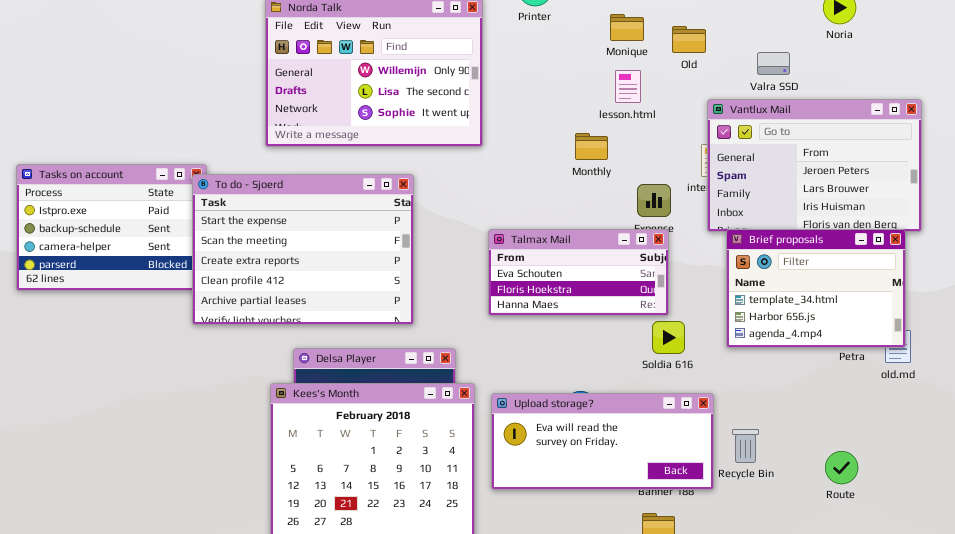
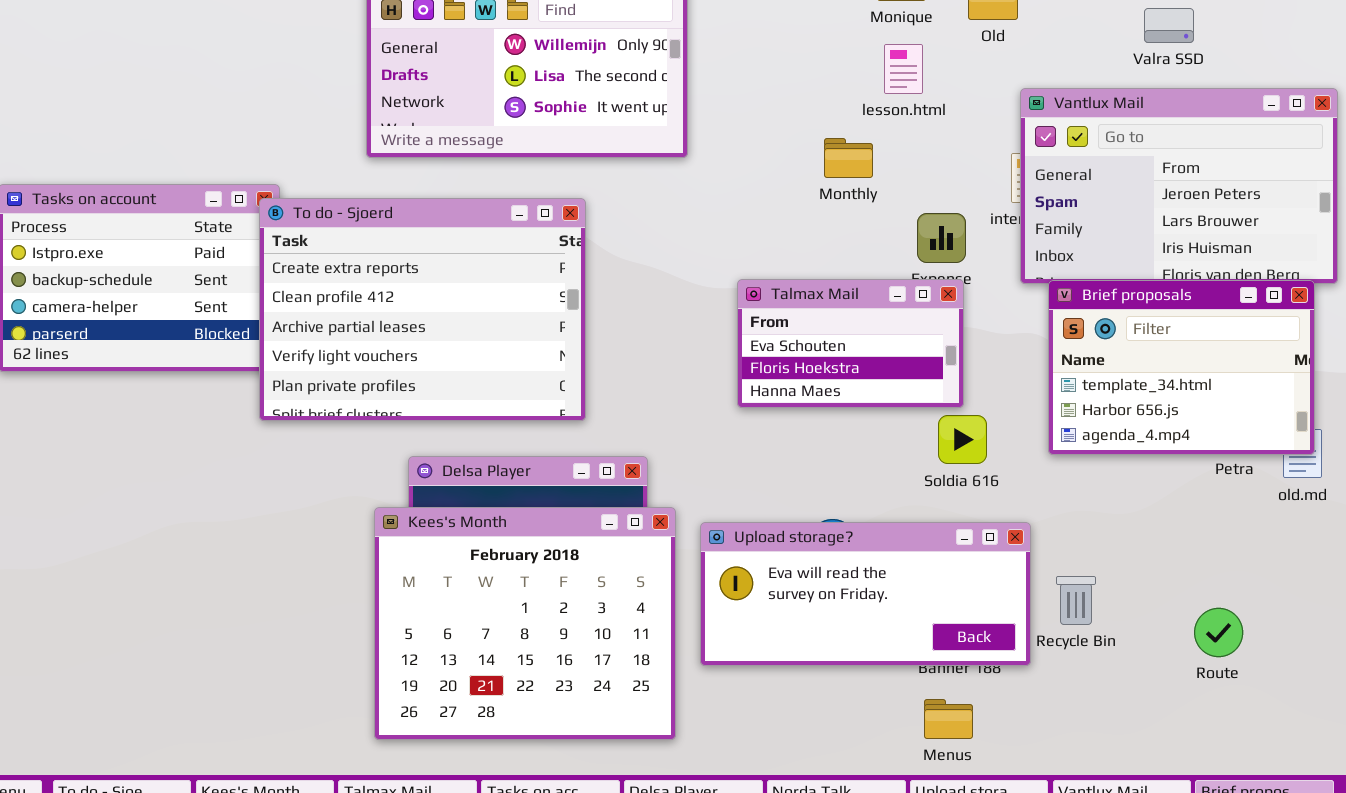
Valra SSD: [757,52,790,75] -> [1144,8,1194,43], moved
To do - Sjoerd: [192,174,414,325] -> [259,198,586,421], scrolled down 2 rows
Talmax Mail: [488,229,669,316] -> [737,279,964,408], resized

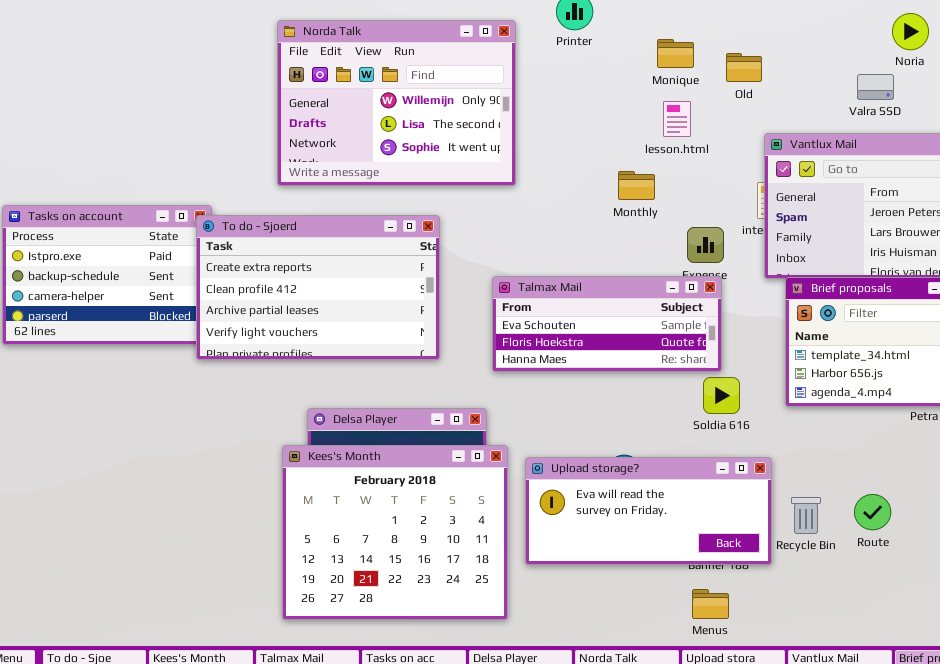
To do - Sjoerd: [259,198,586,421] -> [196,215,440,360], resized
Talmax Mail: [737,279,964,408] -> [492,276,722,372], resized
Route: [1194,608,1243,657] -> [854,494,891,530], moved

